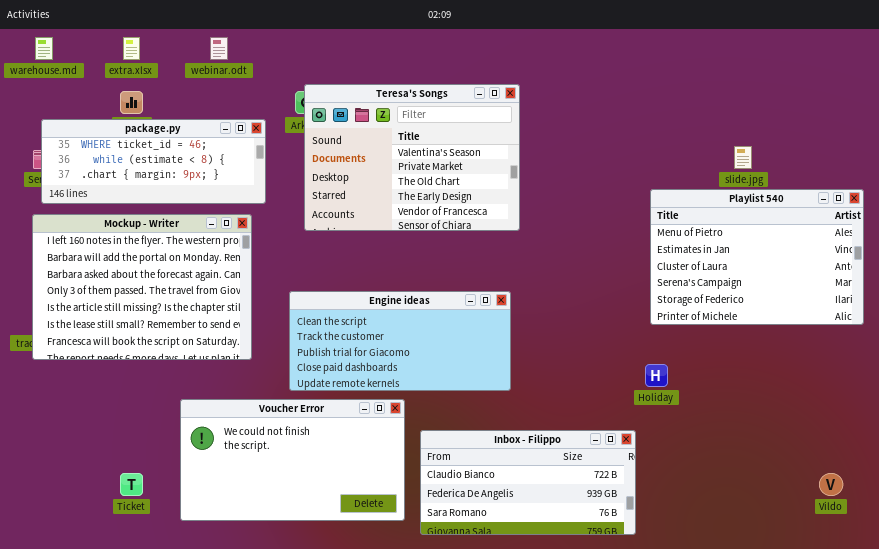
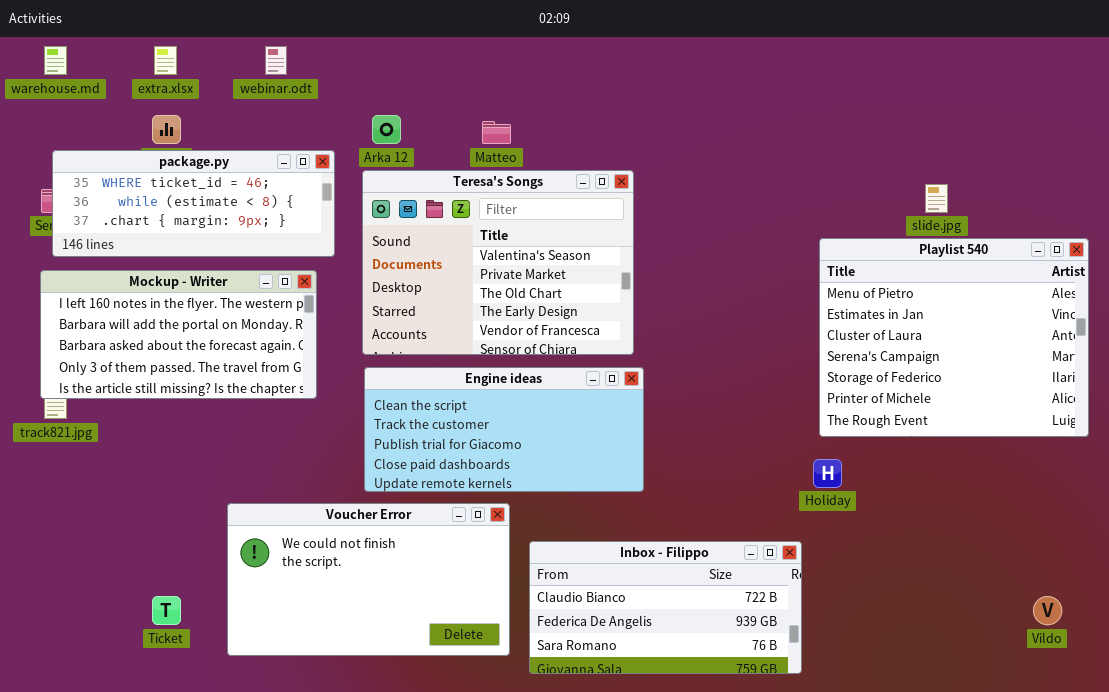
Teresa's Songs: [304,84,520,231] -> [362,170,634,355], moved
Playlist 540: [650,189,864,325] -> [819,238,1089,437], resized
Mockup - Writer: [32,214,252,360] -> [40,270,317,399], resized

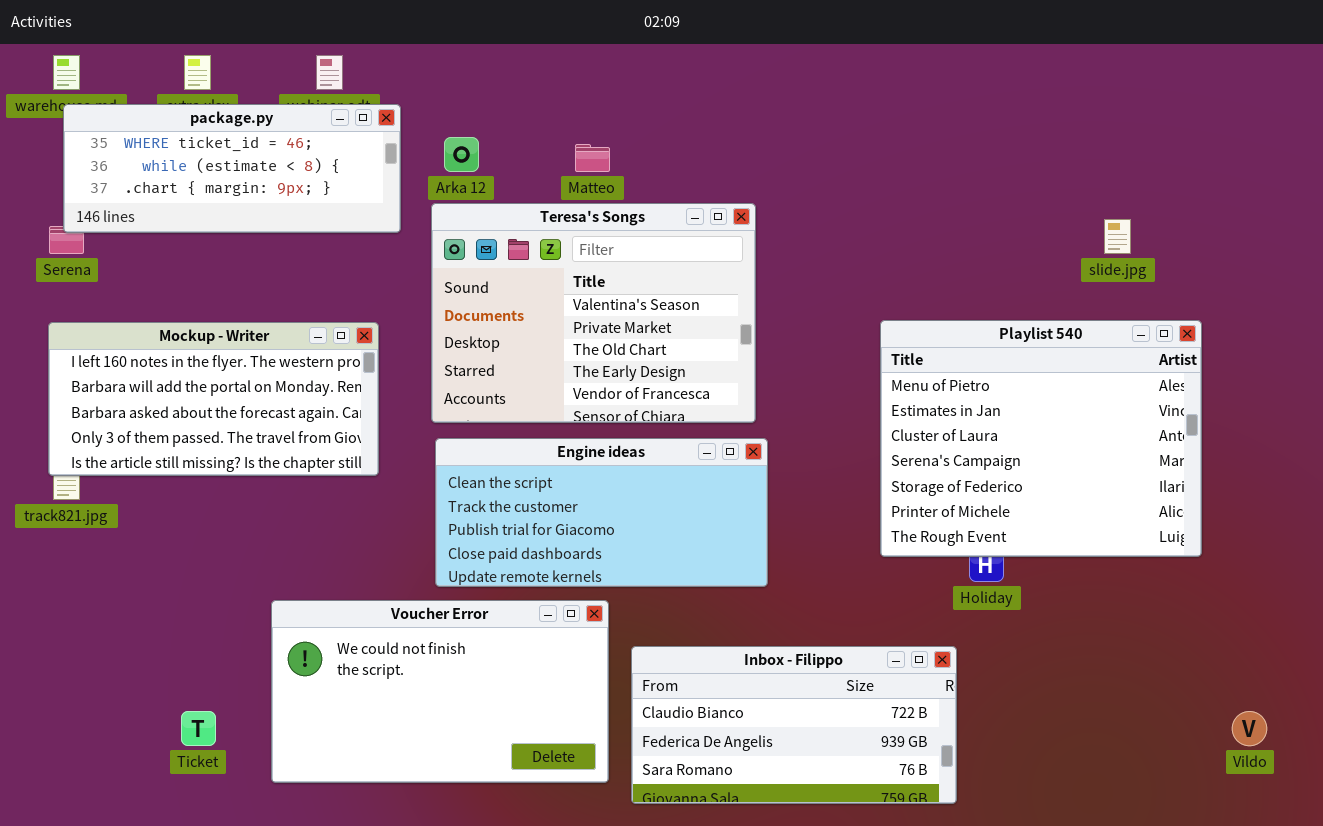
package.py: [52,150,335,257] -> [63,104,401,233], moved
Playlist 540: [819,238,1089,437] -> [880,320,1202,557], moved

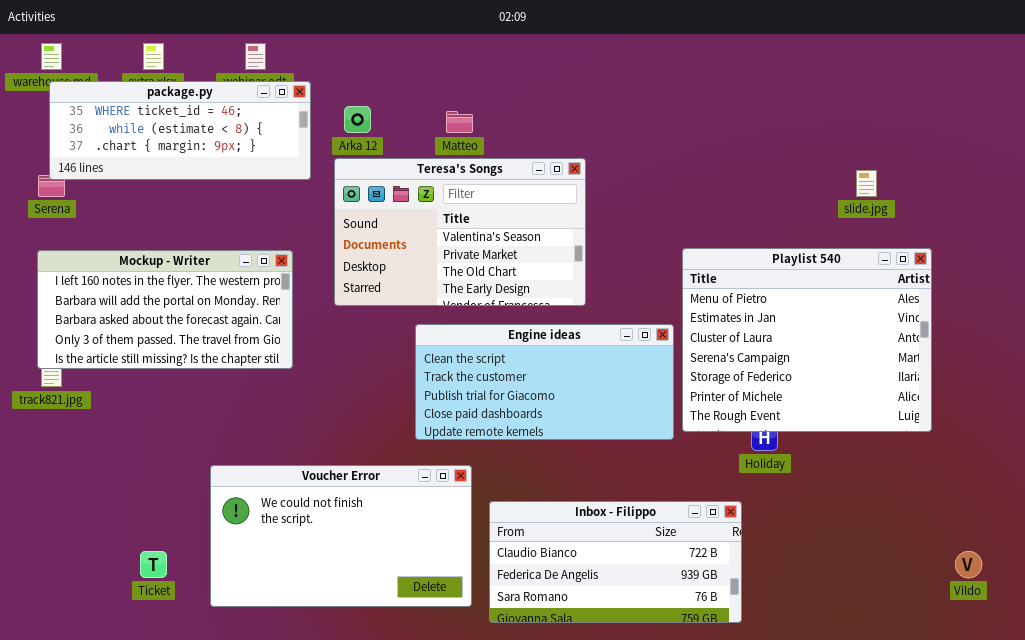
Teresa's Songs: [431,203,756,423] -> [334,158,586,306], resized
Engine ideas: [435,438,768,587] -> [415,324,674,440], moved

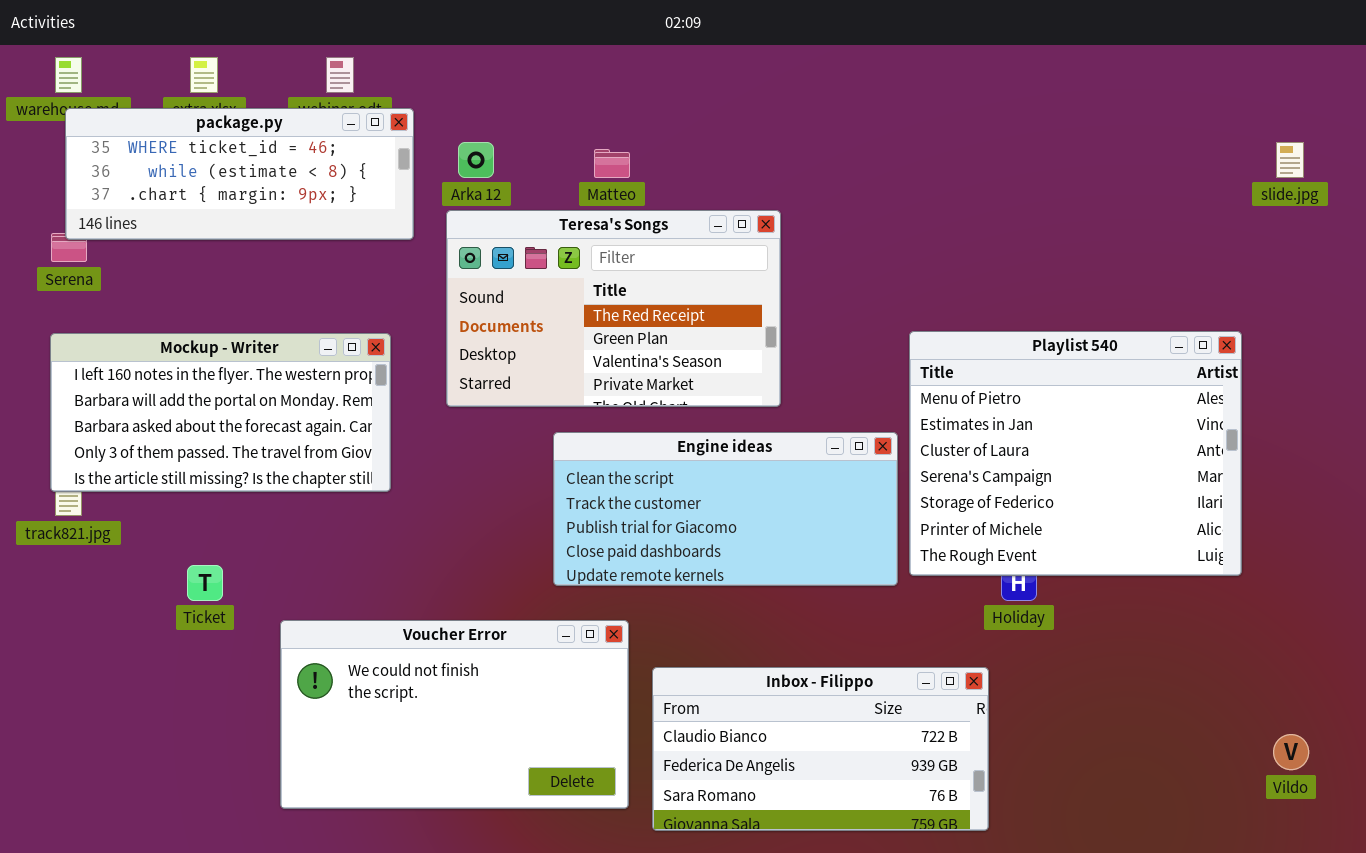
Teresa's Songs: [334,158,586,306] -> [446,210,781,407], scrolled up 2 rows
slide.jpg: [856,170,877,197] -> [1276,142,1304,178], moved
Ticket: [140,551,167,578] -> [187,565,223,601], moved

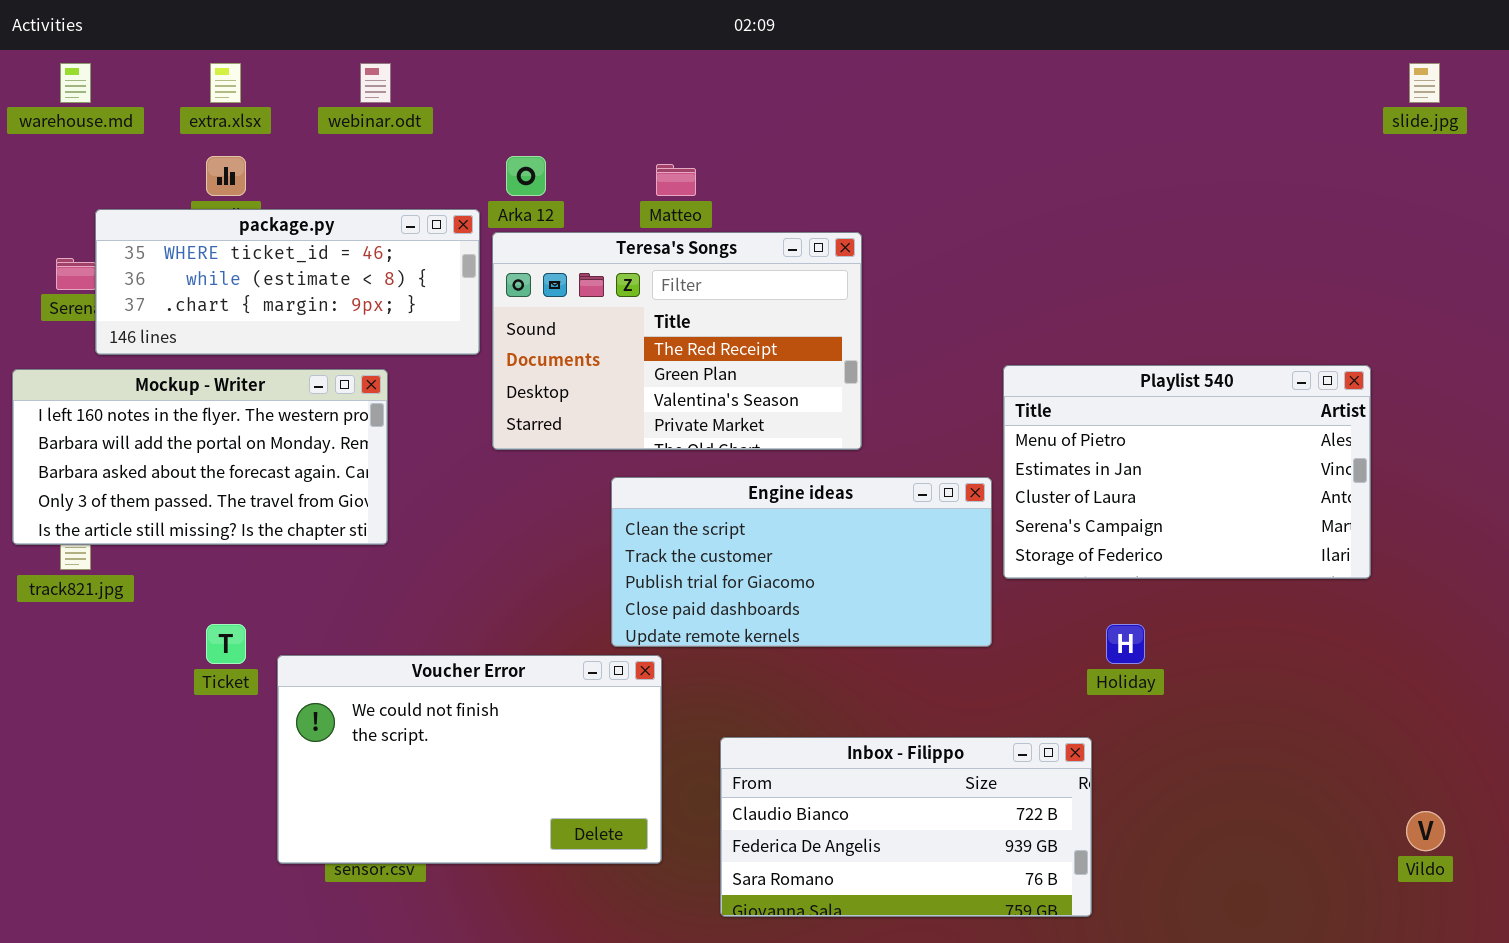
package.py: [65,108,414,240] -> [95,209,480,355], moved
slide.jpg: [1276,142,1304,178] -> [1409,63,1440,103], moved
Playlist 540: [909,331,1242,576] -> [1003,365,1371,579], resized
Mockup - Writer: [50,333,391,492] -> [12,369,388,545], moved
Voucher Error: [280,620,629,809] -> [277,655,662,864], moved

